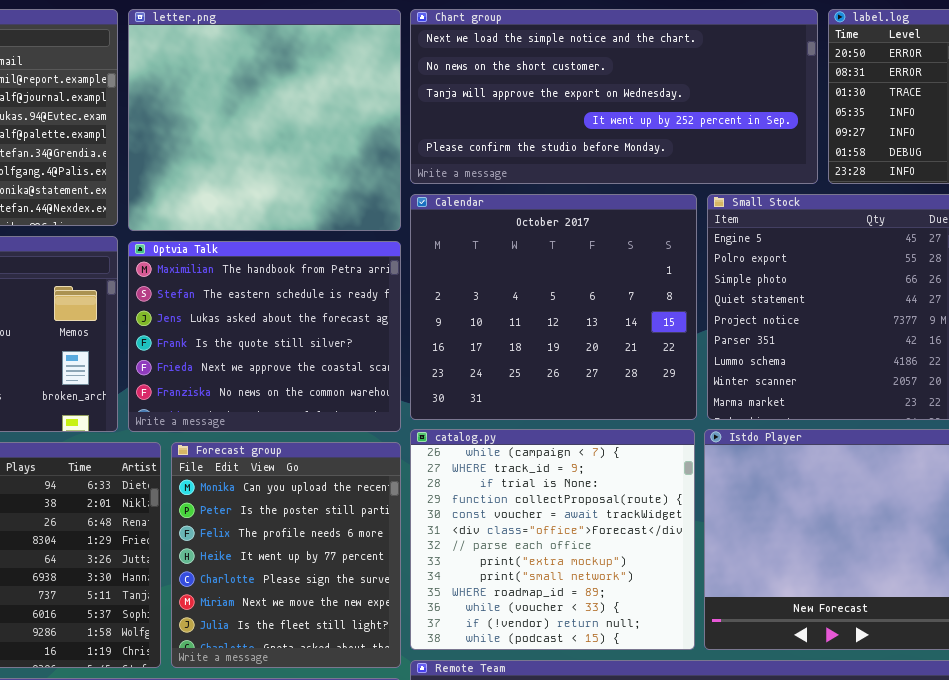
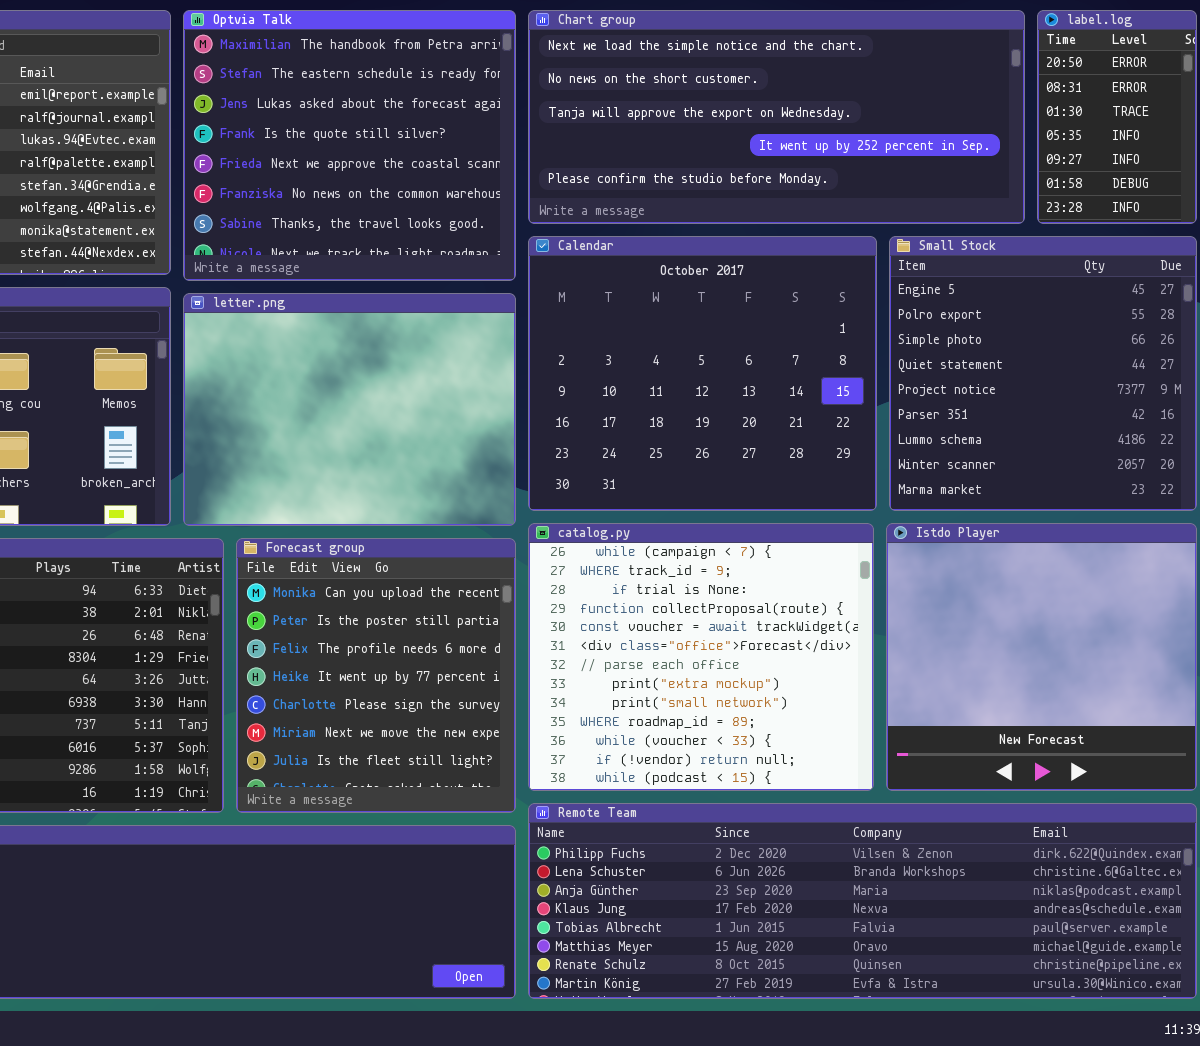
letter.png: [128,9,401,231] -> [183,293,516,526], moved, resized
Optvia Talk: [128,241,401,432] -> [183,10,516,281], moved, resized

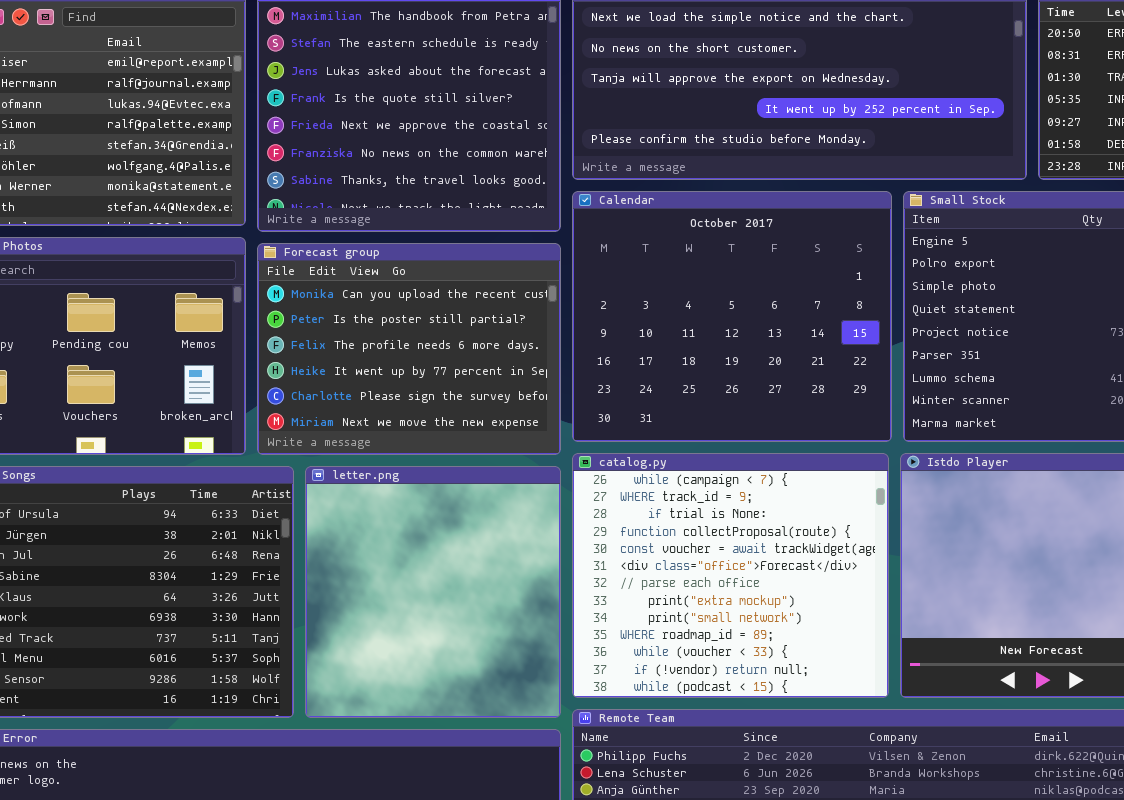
letter.png: [183,293,516,526] -> [305,466,561,718], moved, resized
Forecast group: [236,538,516,813] -> [257,243,561,455], moved, resized

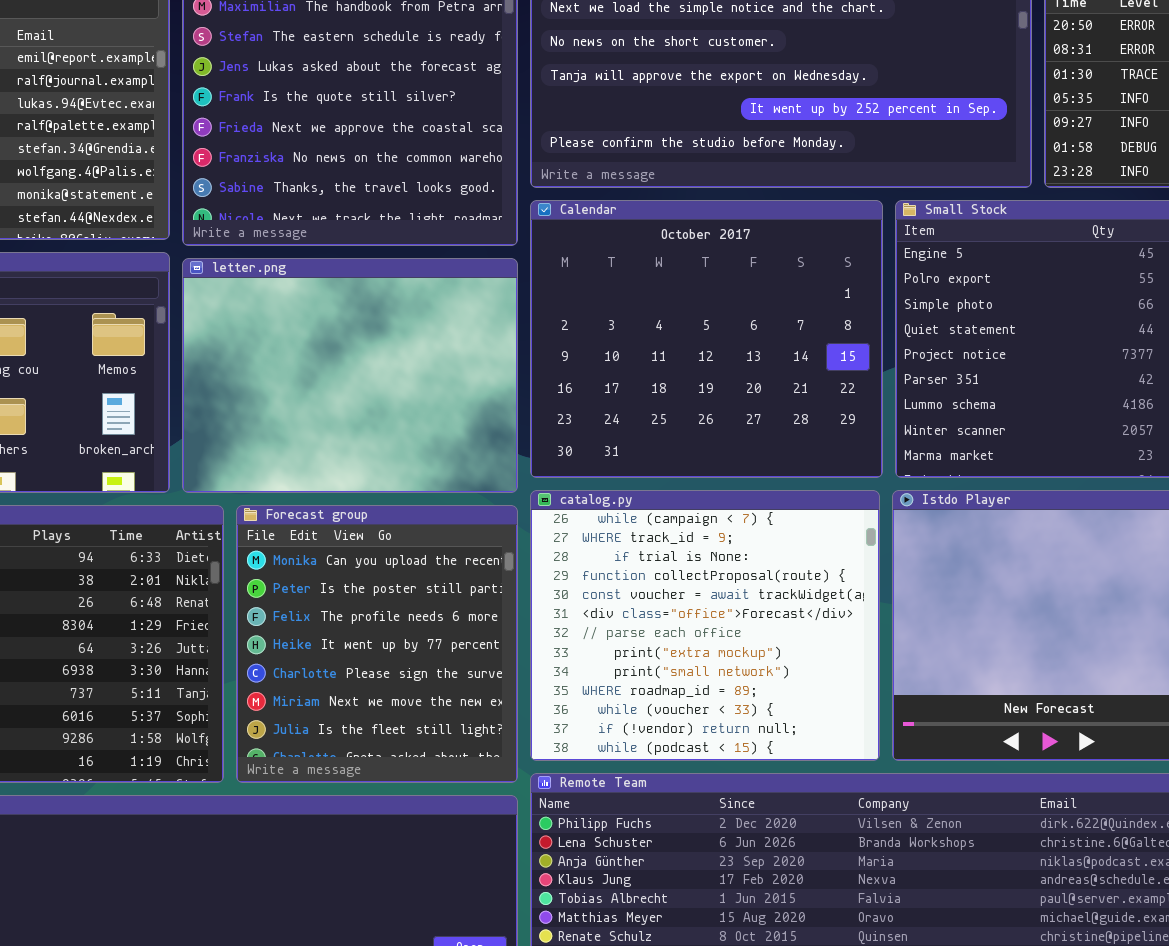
Forecast group: [257,243,561,455] -> [236,505,518,783], moved, resized
letter.png: [305,466,561,718] -> [182,258,518,493], moved, resized

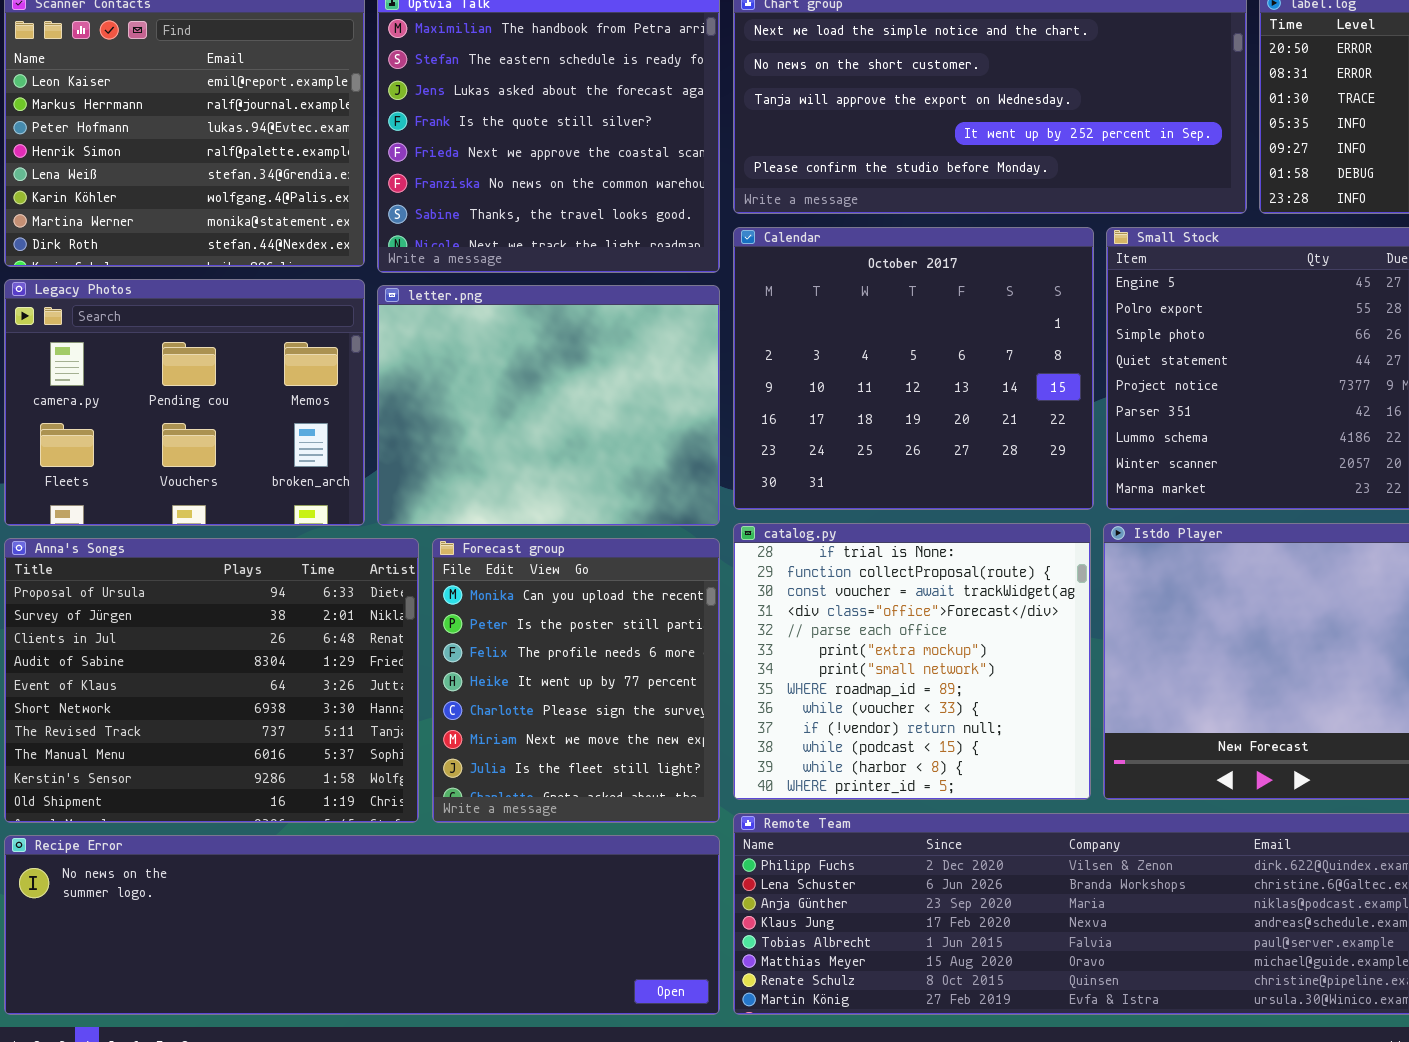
catalog.py: [530,490,880,761] -> [733,523,1091,800], scrolled down 2 rows

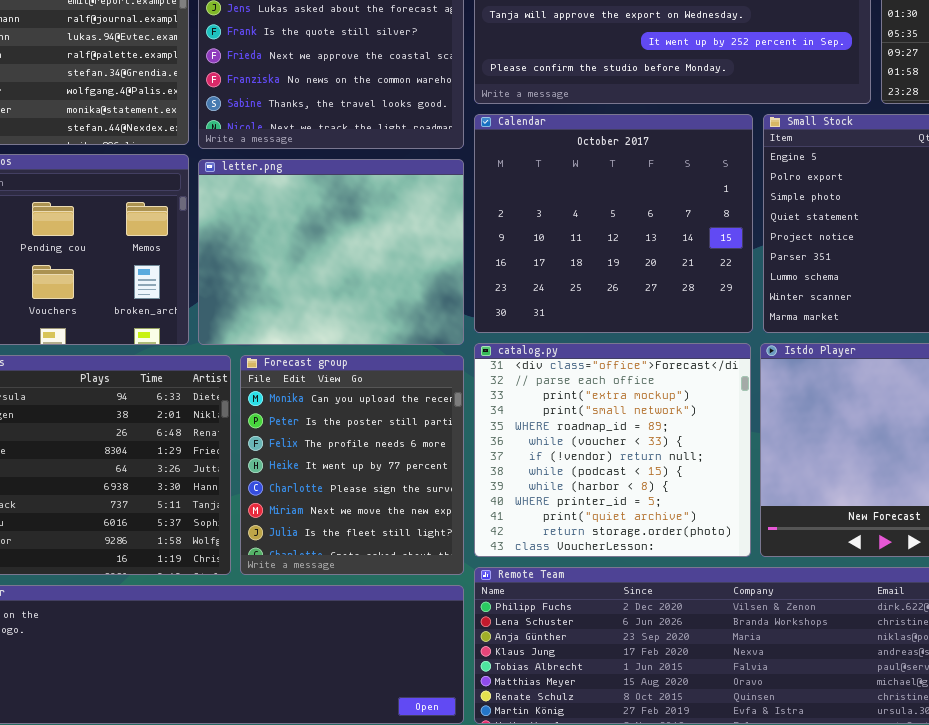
catalog.py: [733,523,1091,800] -> [474,343,751,557], scrolled down 3 rows

